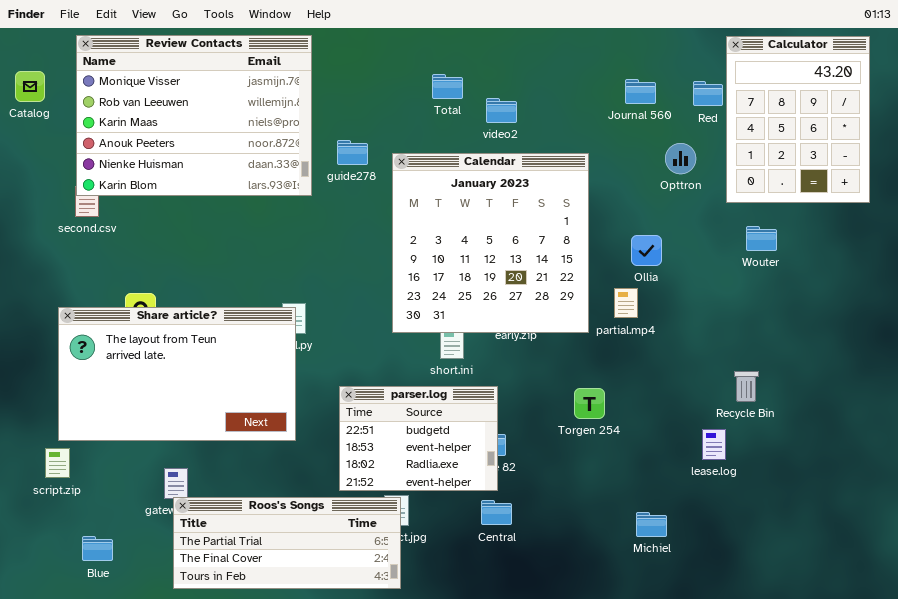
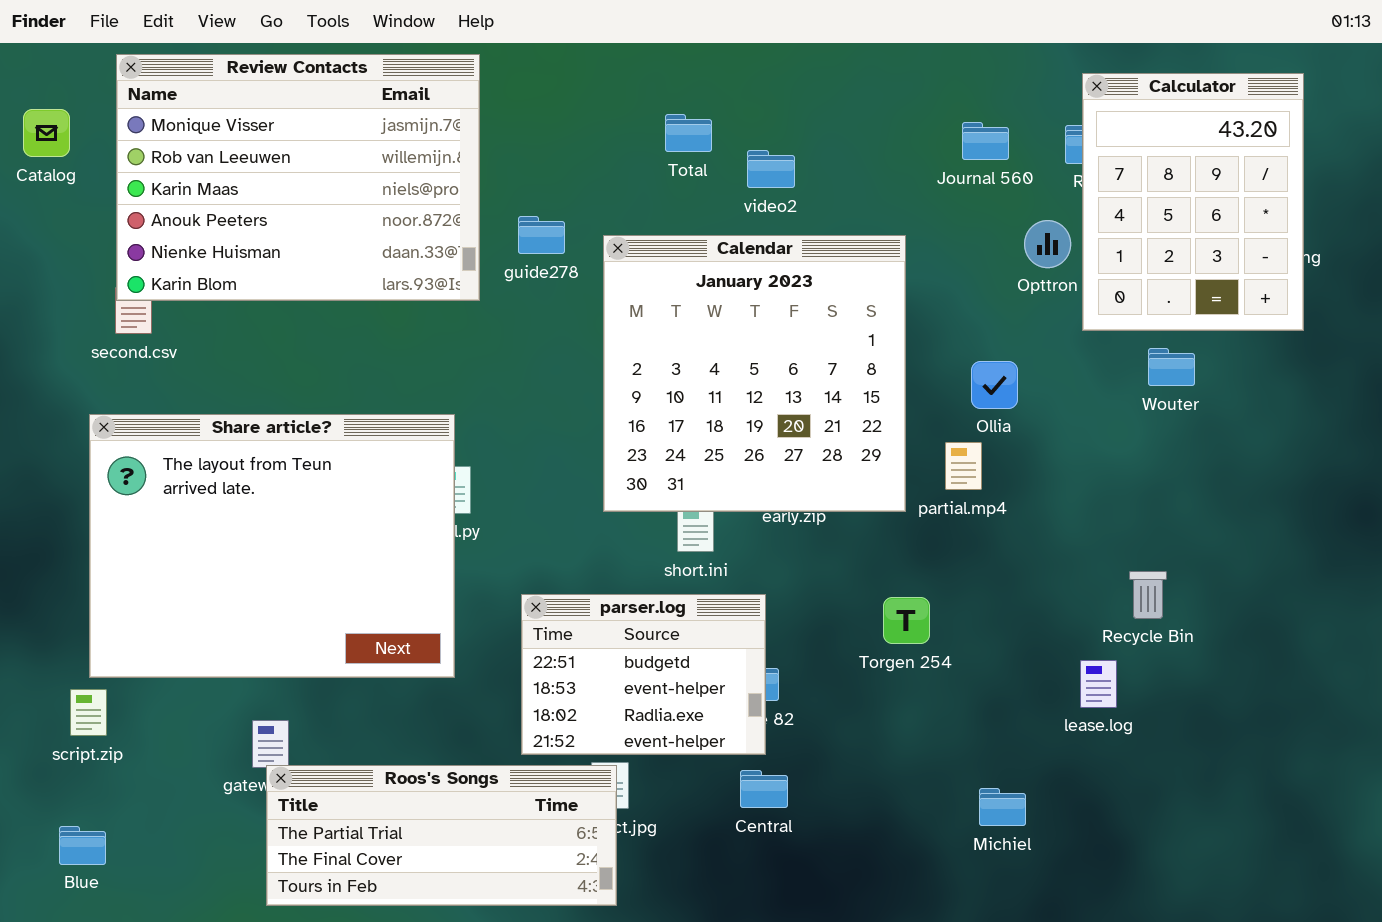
Calculator: [726,36,870,203] -> [1082,73,1304,331], moved
Share article?: [58,307,296,441] -> [89,414,455,678], resized
Blue: [82,536,113,561] -> [59,826,106,865], moved

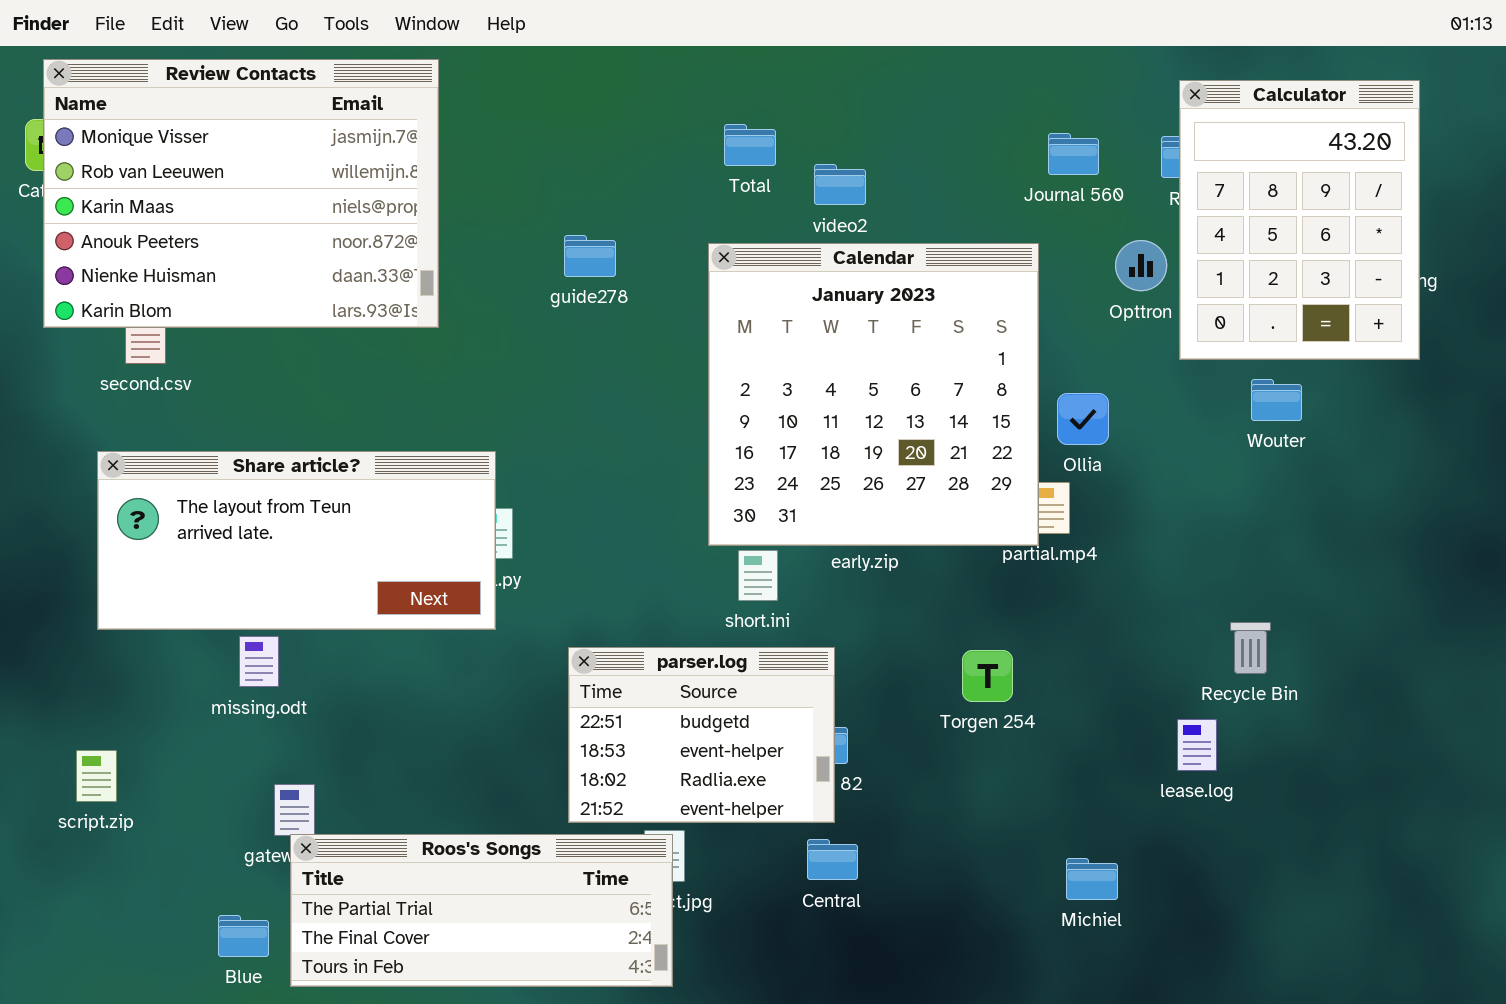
Review Contacts: [116,54,480,301] -> [43,59,439,328], moved
Calendar: [603,235,906,512] -> [708,243,1039,546], moved
Share article?: [89,414,455,678] -> [97,451,496,630], resized
Blue: [59,826,106,865] -> [218,915,269,957], moved

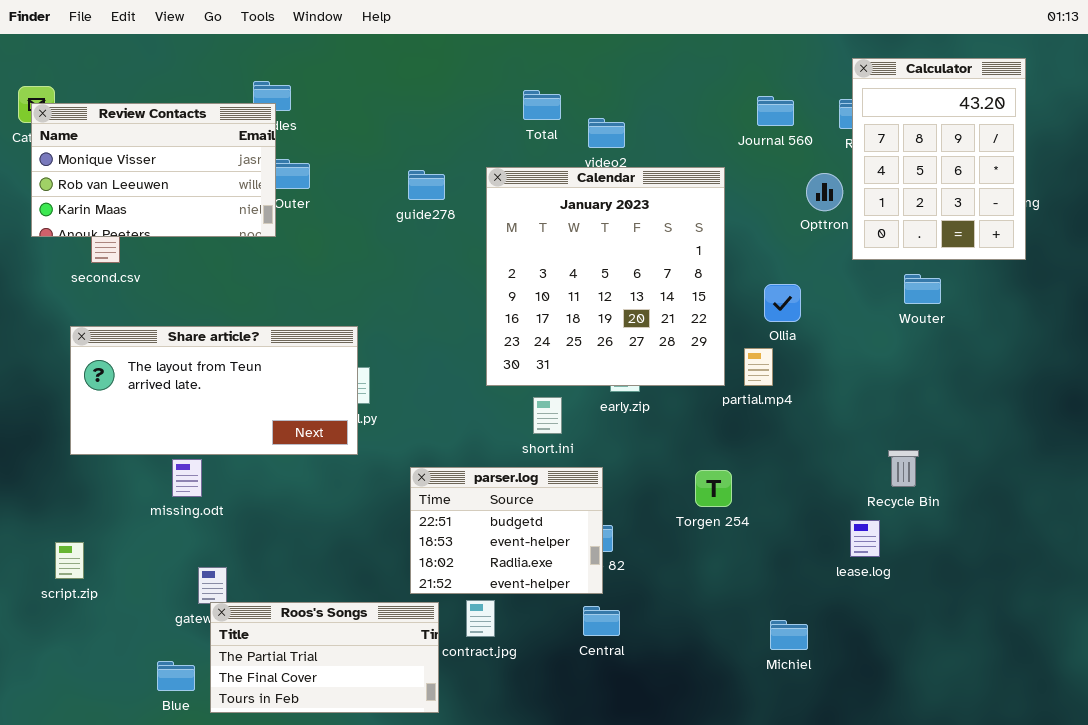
Review Contacts: [43,59,439,328] -> [31,103,276,237], resized
Calendar: [708,243,1039,546] -> [486,167,725,386], moved
Roos's Songs: [290,834,673,987] -> [210,602,439,713], resized

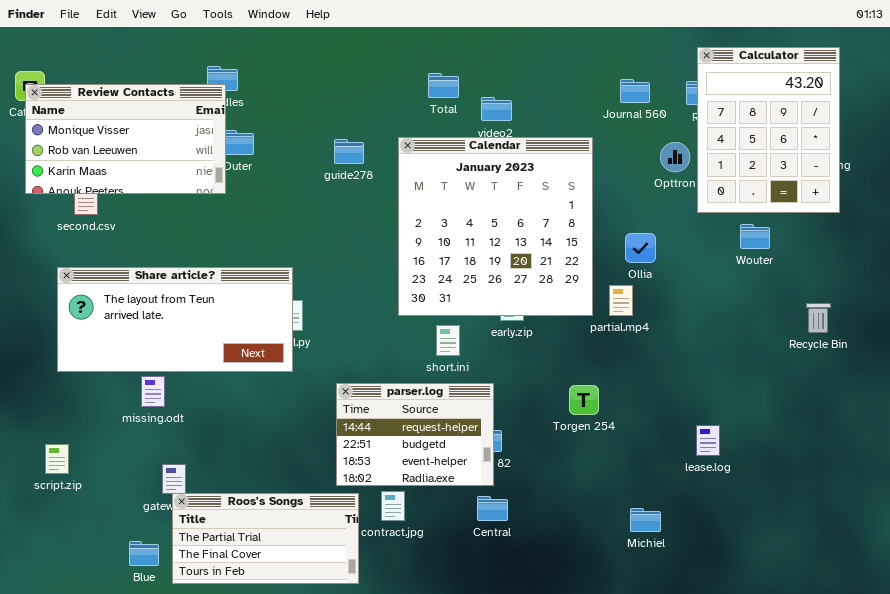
Recycle Bin: [888,450,919,487] -> [806,303,831,333], moved
parser.log: [410,467,603,594] -> [336,383,494,486], scrolled up 1 row

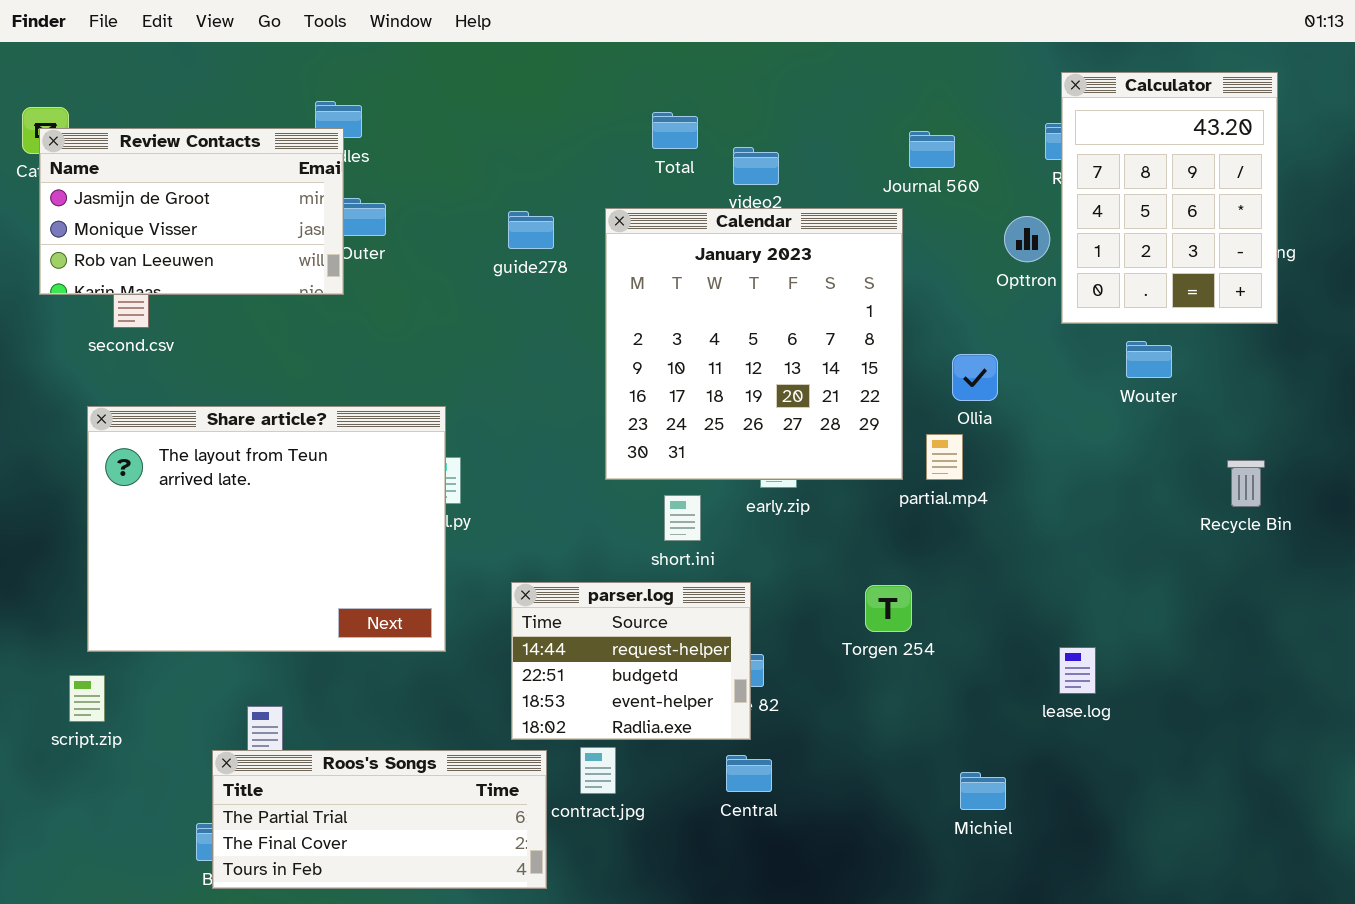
Journal 560: [620,79,650,103] -> [909,131,955,168], moved
Review Contacts: [25,84,226,194] -> [39,128,344,295], scrolled up 1 row
Share article?: [57,267,293,372] -> [87,406,446,652], resized
Roos's Songs: [172,493,359,584] -> [212,750,547,889], resized

